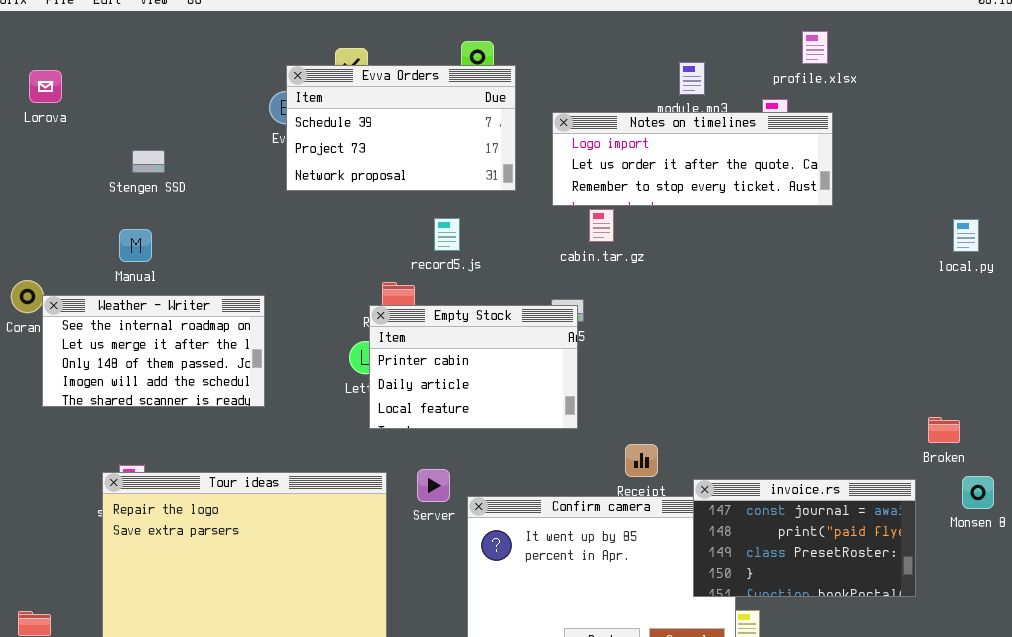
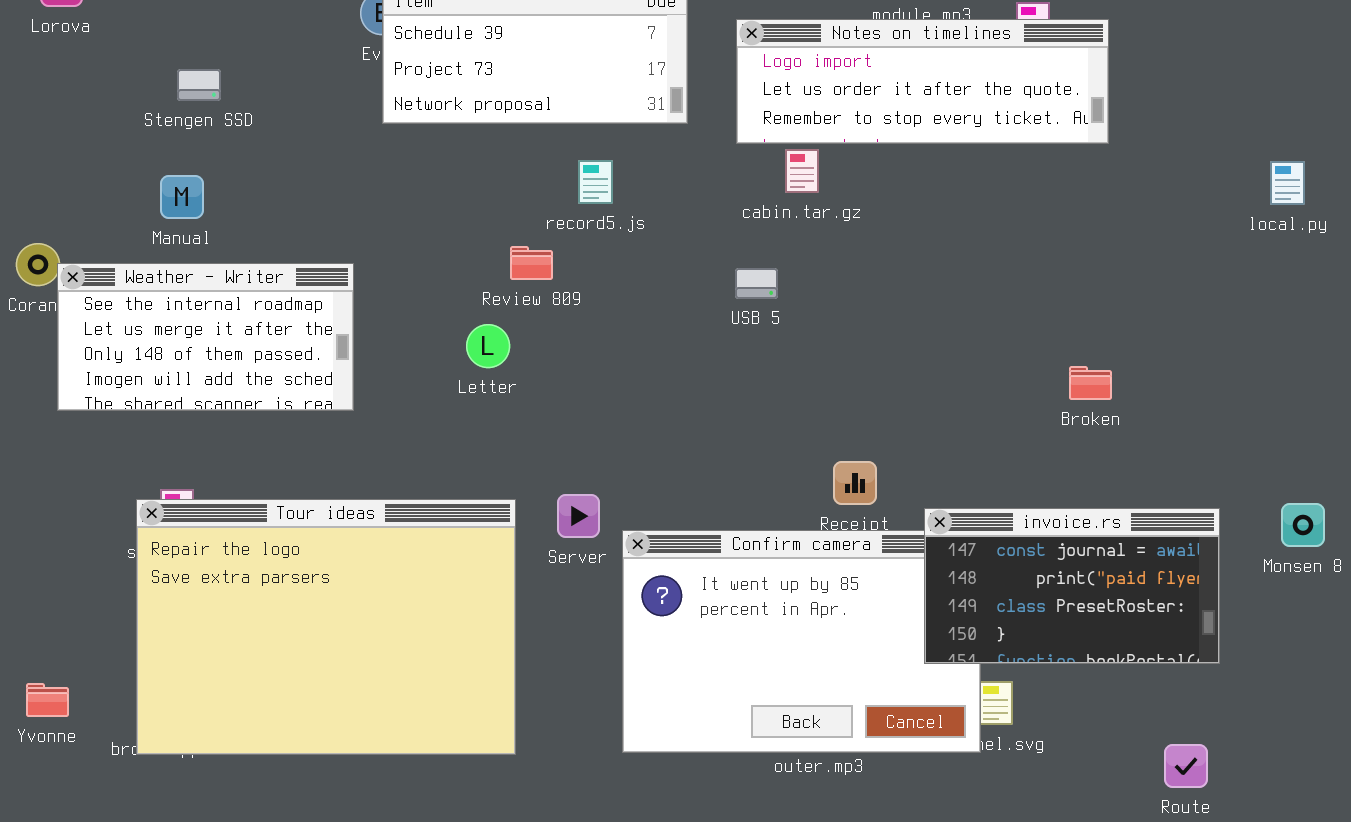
Empty Stock: [369,305,578,429] -> none, closed
Broken: [928,417,960,443] -> [1069,366,1112,400], moved

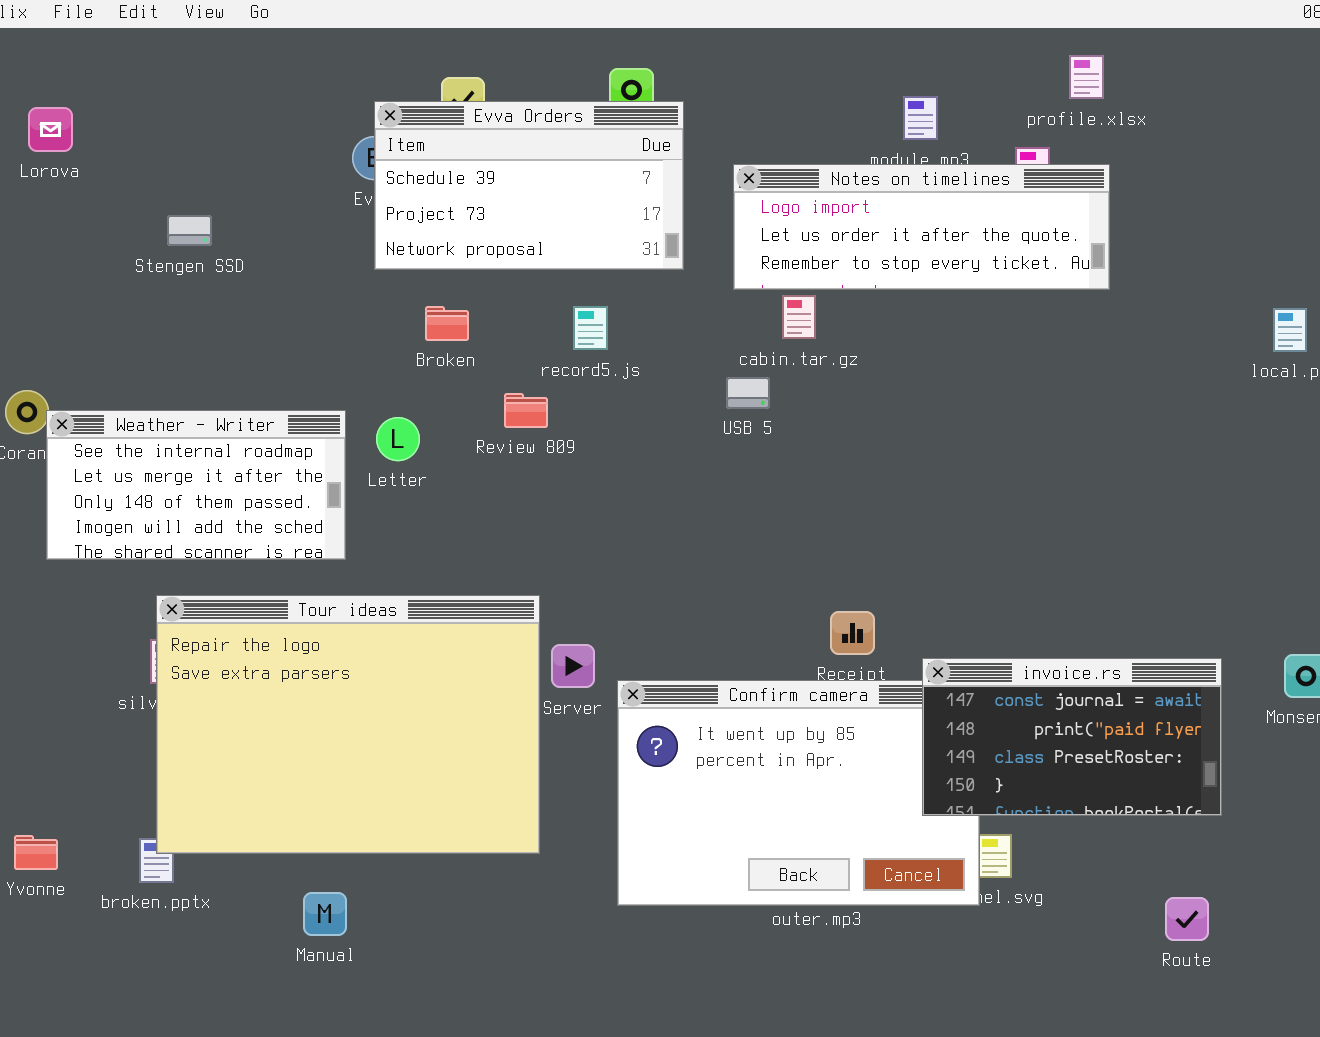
Manual: [160,175,204,219] -> [303,892,347,936], moved
USB 5: [735,268,778,299] -> [726,377,770,409], moved
Letter: [466,324,510,368] -> [376,417,420,461], moved
Broken: [1069,366,1112,400] -> [425,306,469,341], moved
Tour ideas: [136,499,516,755] -> [156,595,540,854], moved

